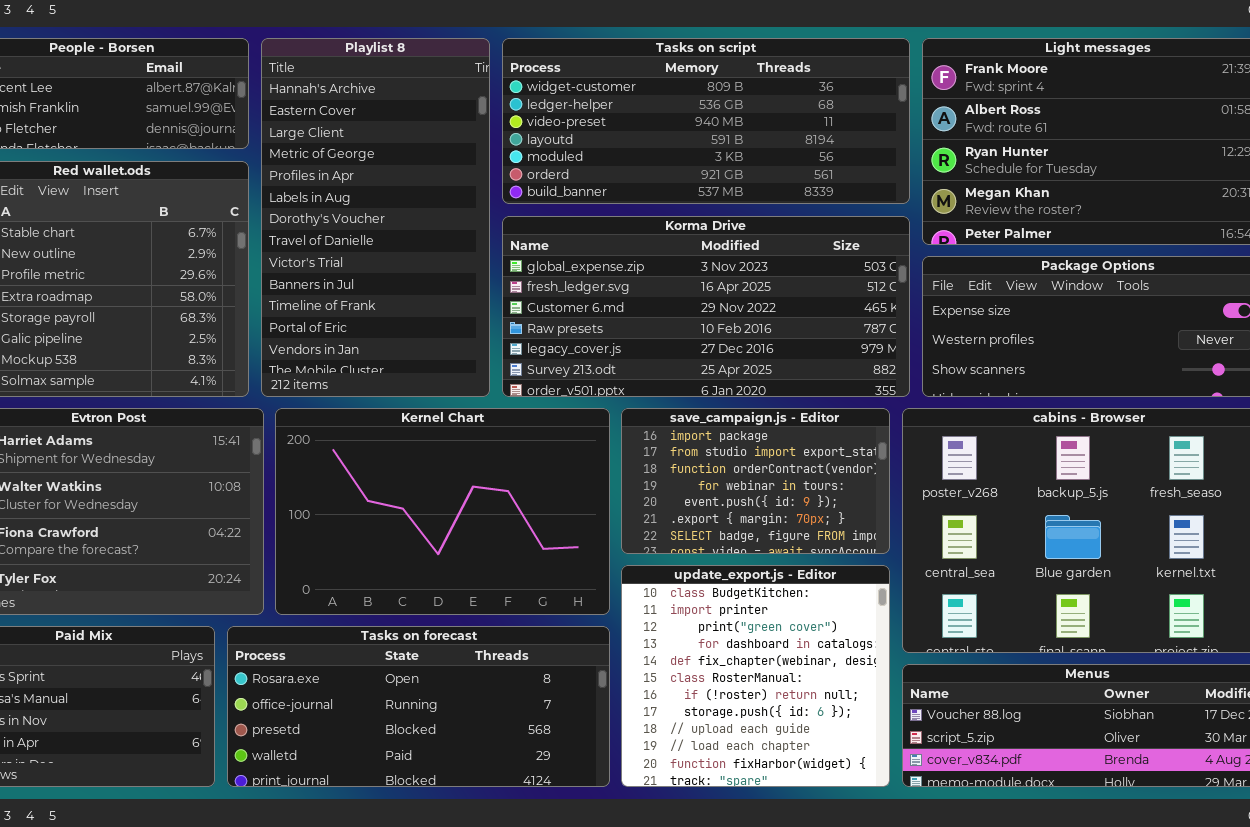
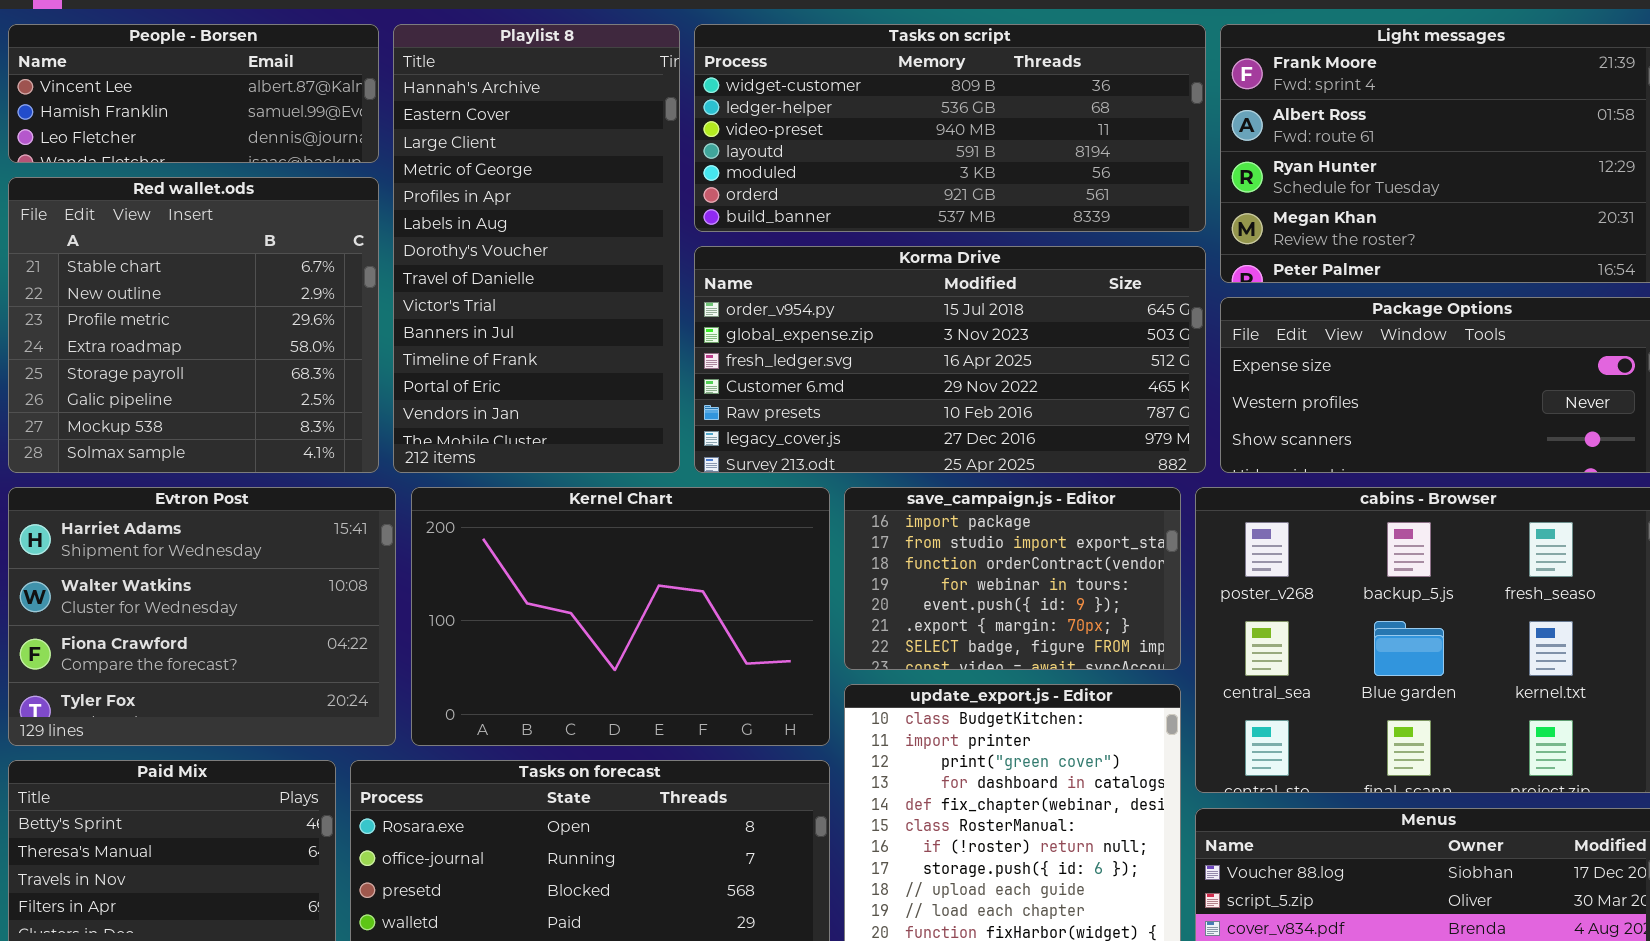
Korma Drive: [502,216,910,397] -> [694,246,1206,473], scrolled up 1 row

